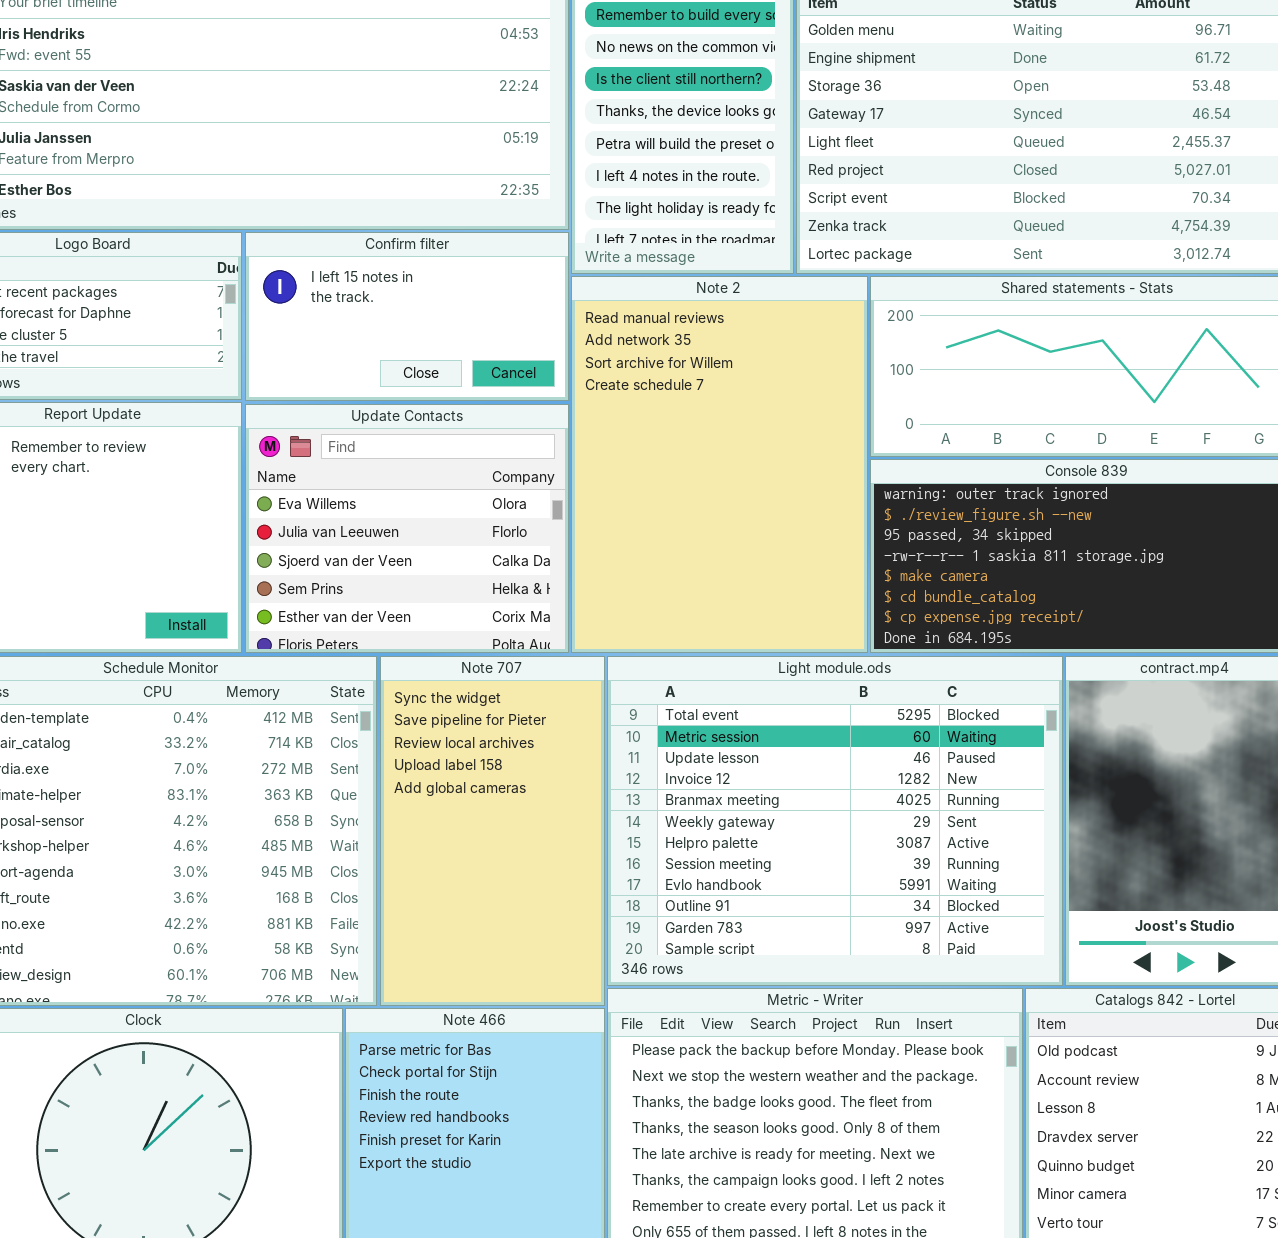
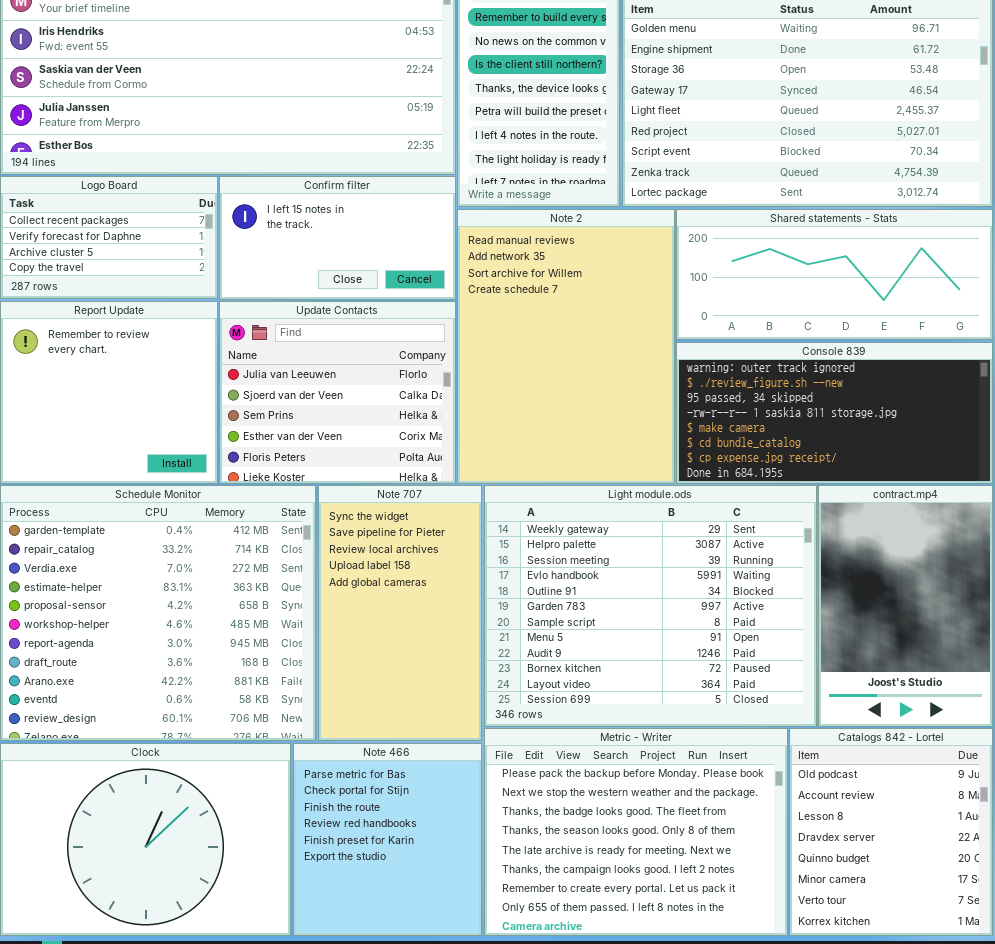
Update Contacts: [245,404,569,653] -> [219,301,456,484], scrolled down 1 row
Light module.ods: [607,656,1063,986] -> [484,485,817,727], scrolled down 5 rows

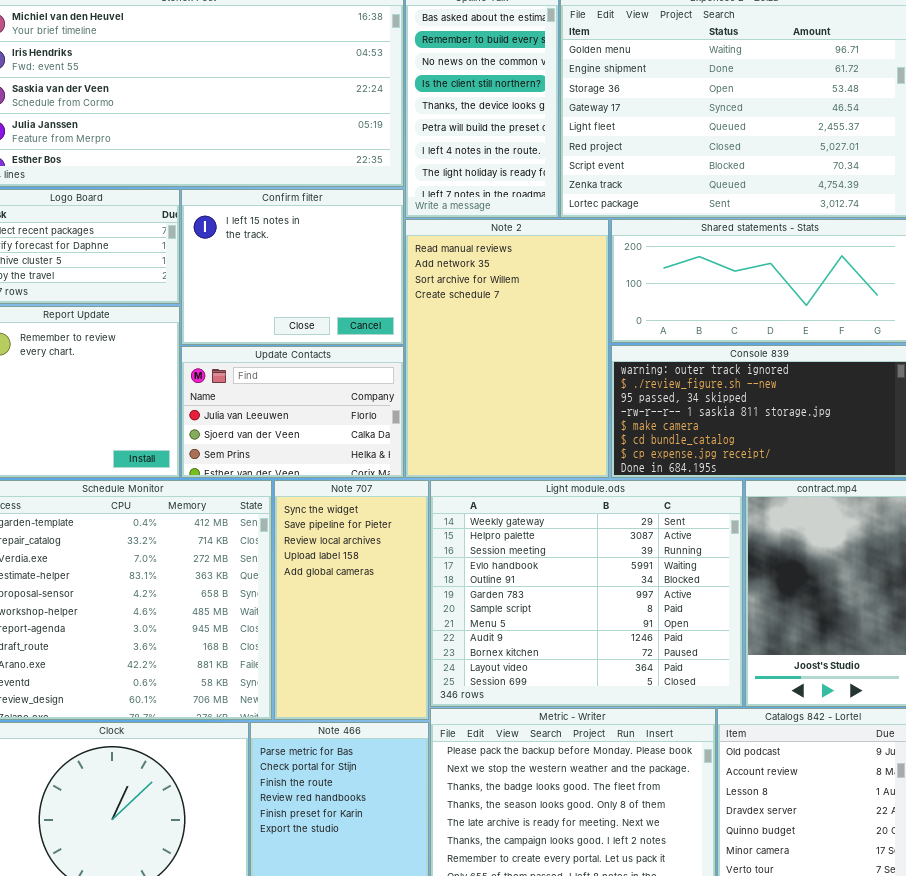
Confirm filter: [219,176,456,300] -> [181,189,404,345], resized
Update Contacts: [219,301,456,484] -> [181,346,404,478], resized

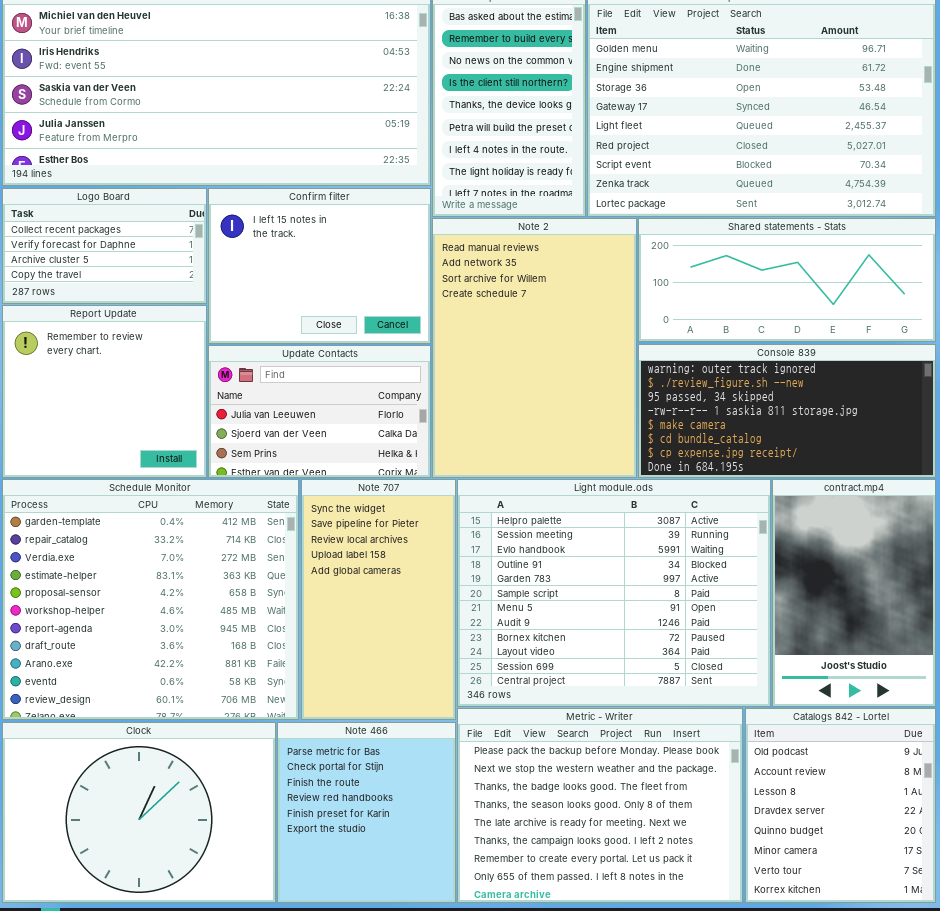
Light module.ods: [430,480,743,707] -> [457,479,771,707], scrolled down 1 row

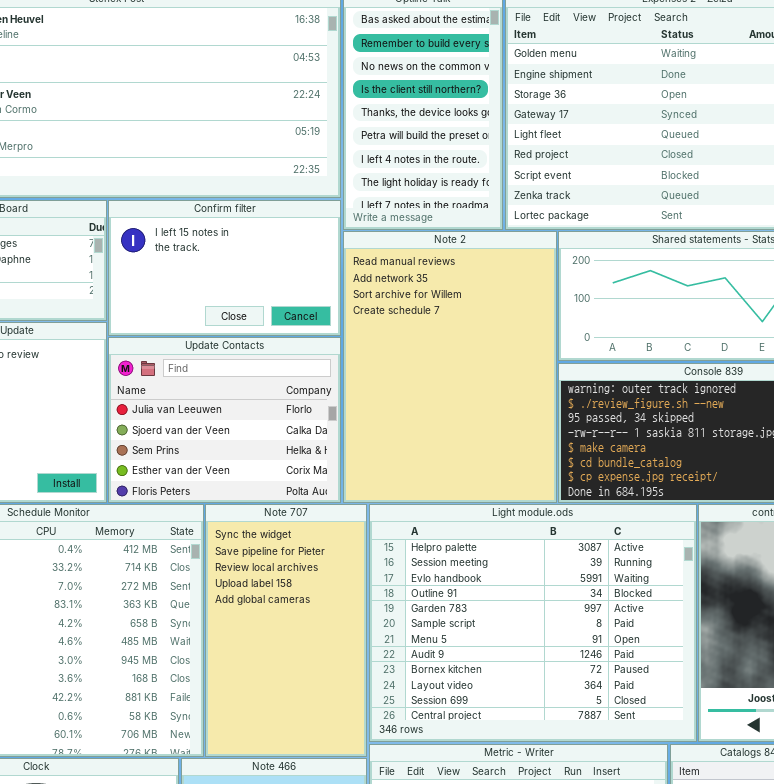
Confirm filter: [208,188,431,344] -> [108,200,341,336], resized
Update Contacts: [208,345,431,478] -> [108,337,341,503], resized

